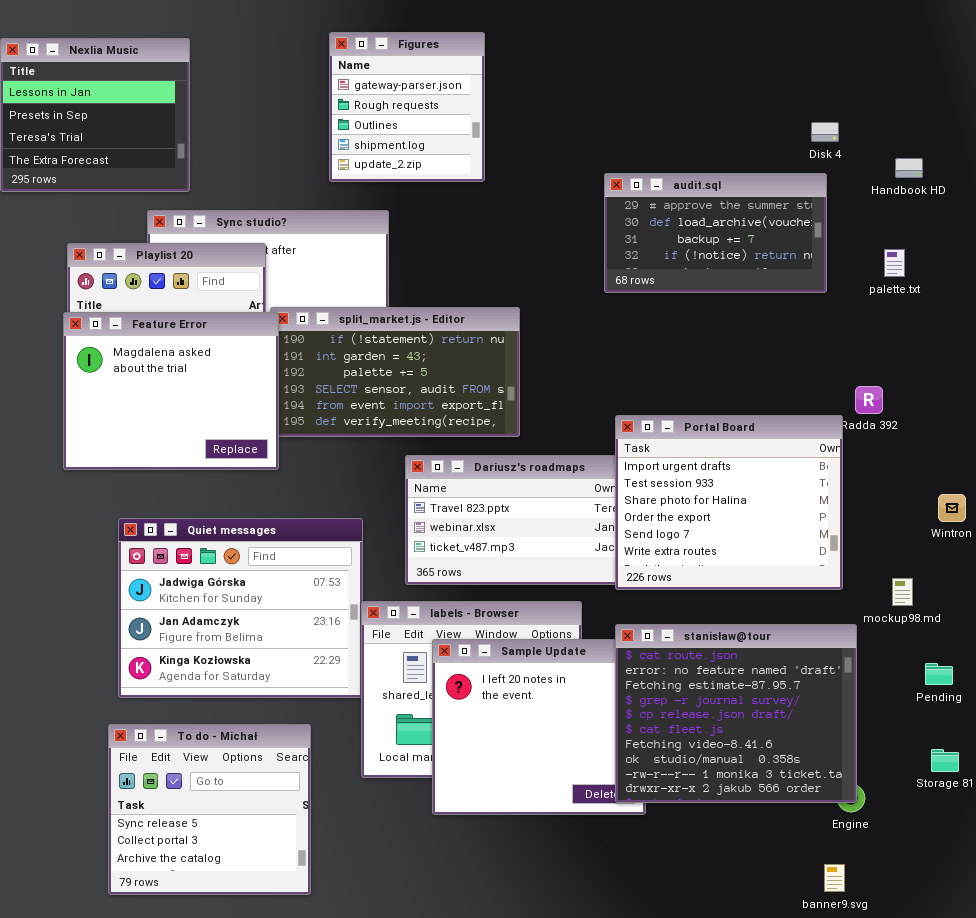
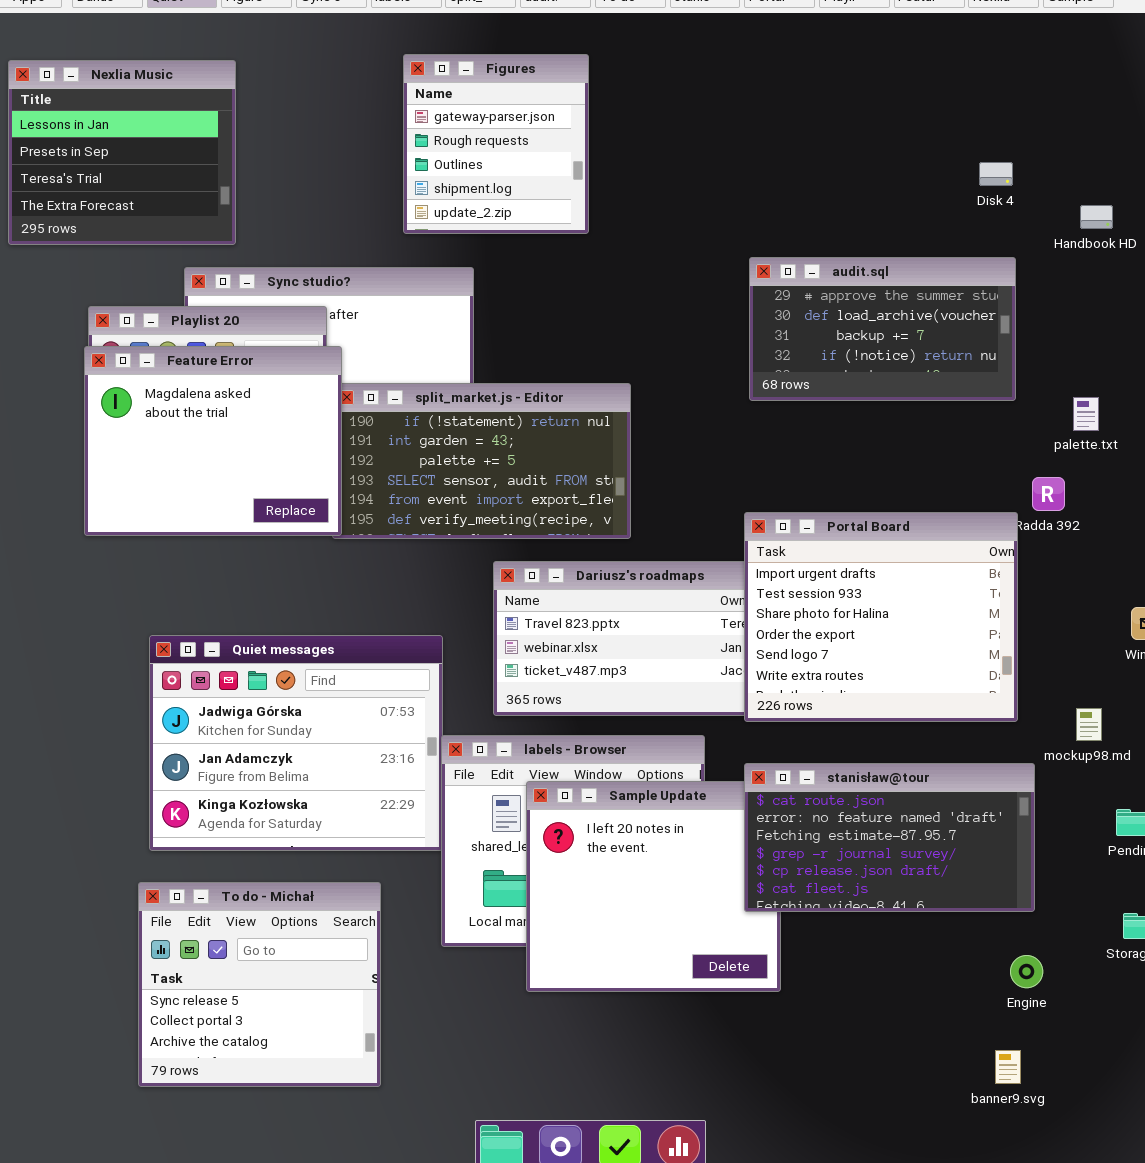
audit.sql: [604,173,827,293] -> [749,257,1016,401], moved
palette.txt: [884,249,905,277] -> [1073,397,1099,431], moved
Feature Error: [63,312,279,470] -> [84,346,342,536], moved
stanisław@tour: [615,624,857,803] -> [744,763,1035,912], resized

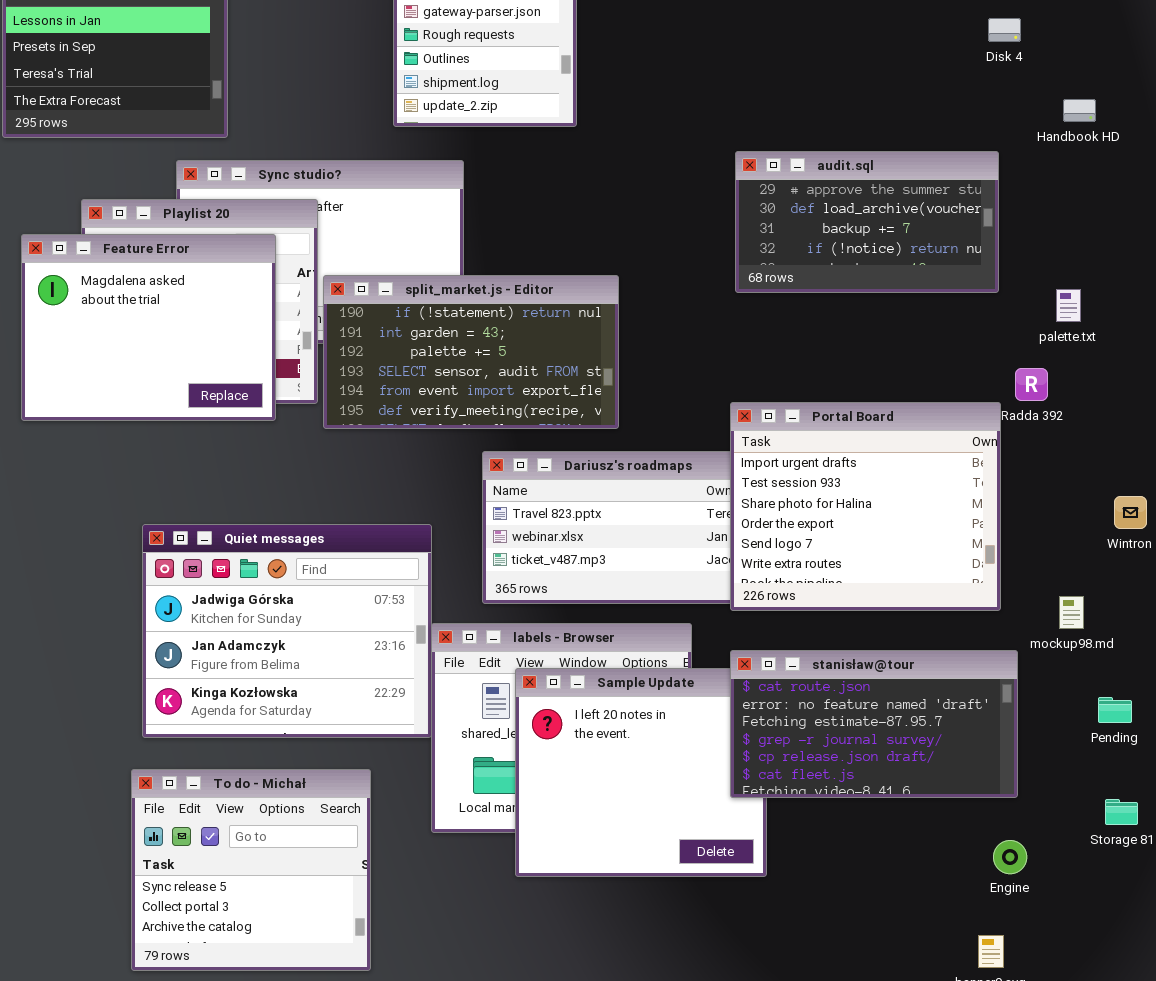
Disk 4: [979,162,1013,186] -> [988,18,1021,42], moved
Feature Error: [84,346,342,536] -> [21,234,276,421], moved

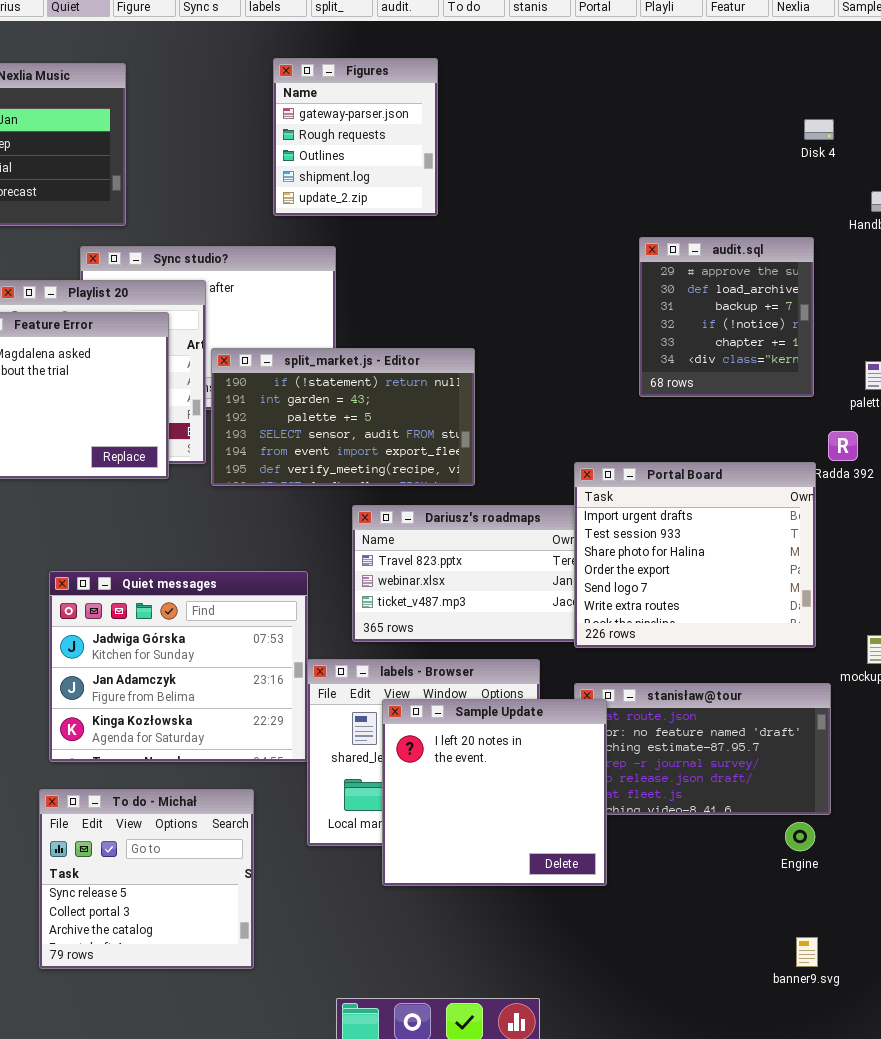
audit.sql: [735,151,999,293] -> [639,237,814,397], resized
Sample Update: [515,668,767,877] -> [382,699,607,886], raised
Engine: [993,840,1027,874] -> [785,822,815,851], moved

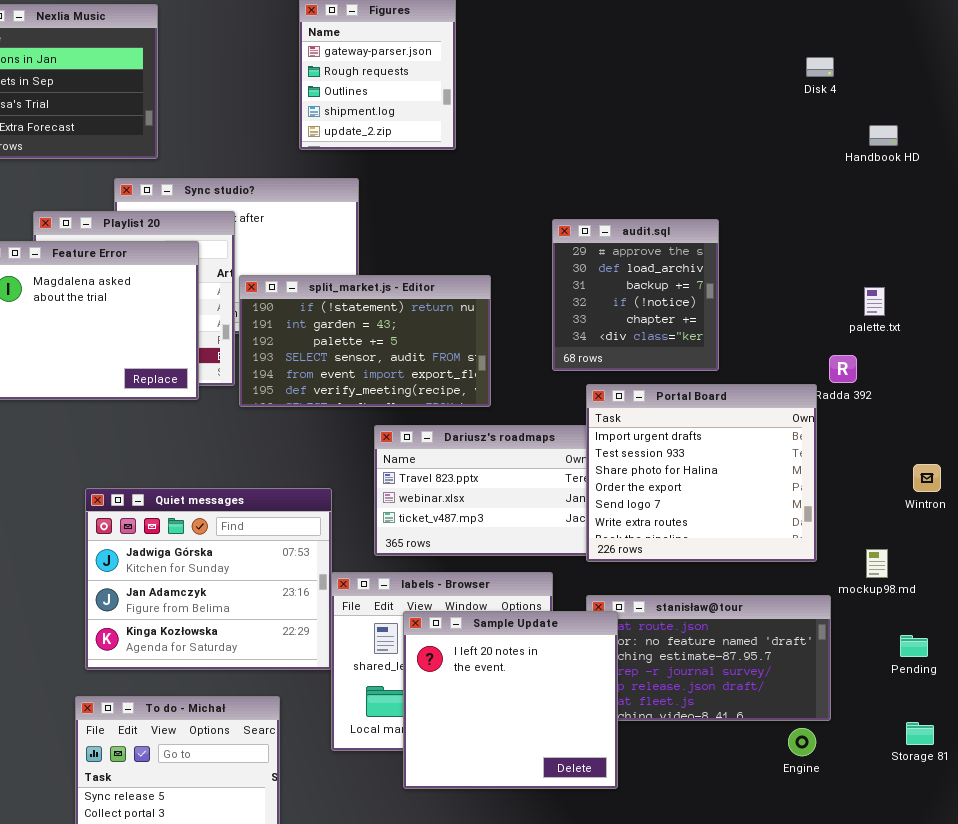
audit.sql: [639,237,814,397] -> [552,219,719,371], moved

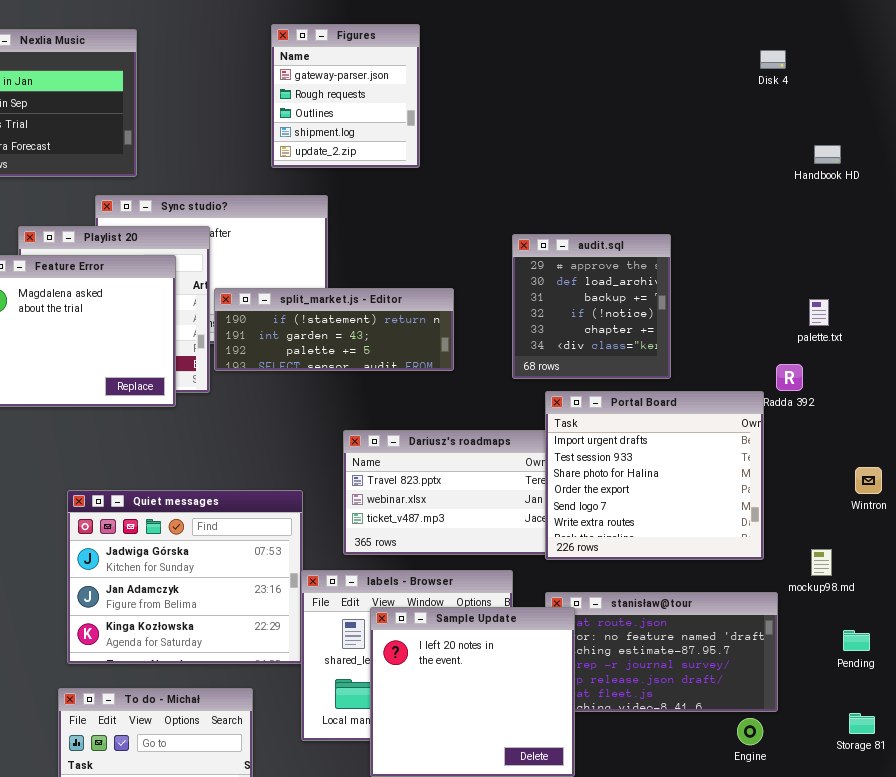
Disk 4: [806,57,834,77] -> [760,50,786,69], moved
split_market.js - Editor: [239,275,491,407] -> [214,288,454,371], resized

